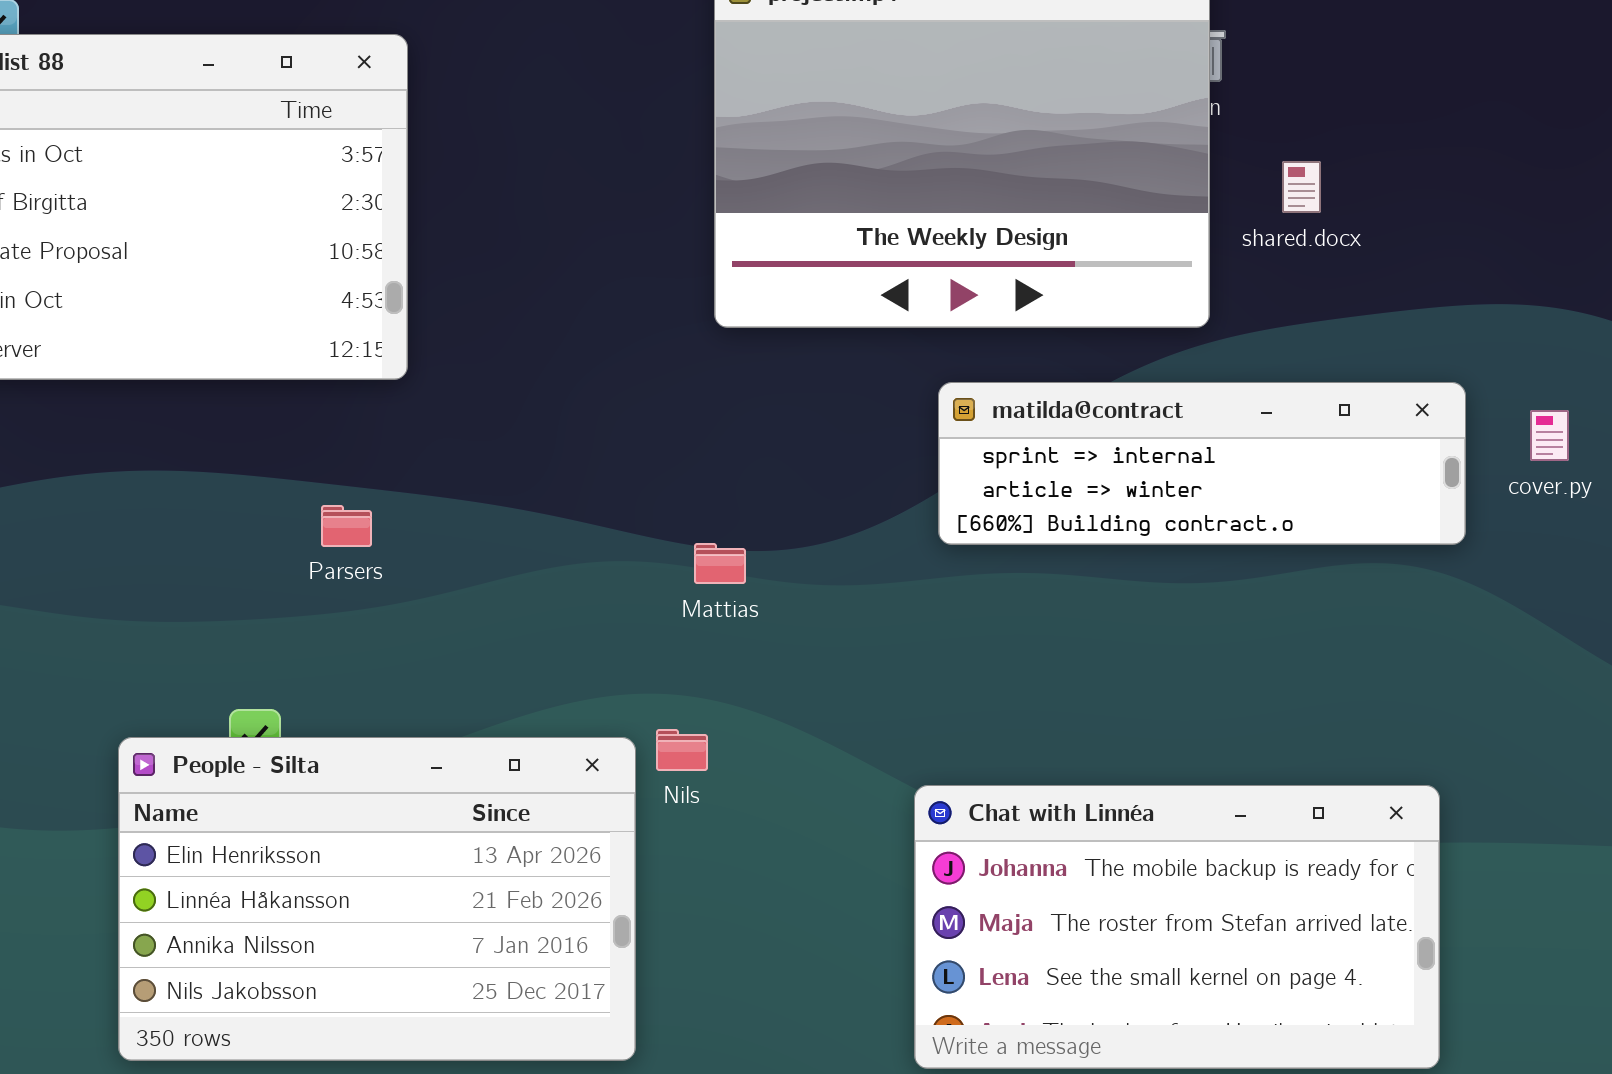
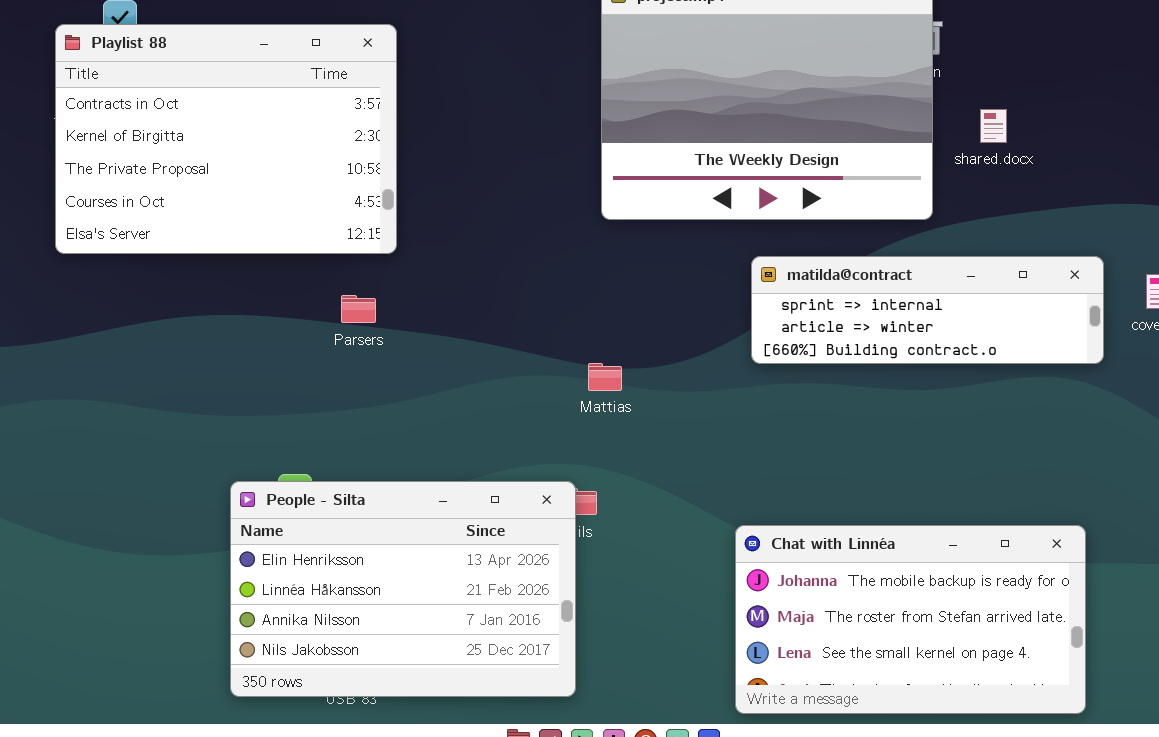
Parsers: [321,505,372,547] -> [341,295,376,323], moved
People - Silta: [118,737,636,1061] -> [230,481,576,697], moved

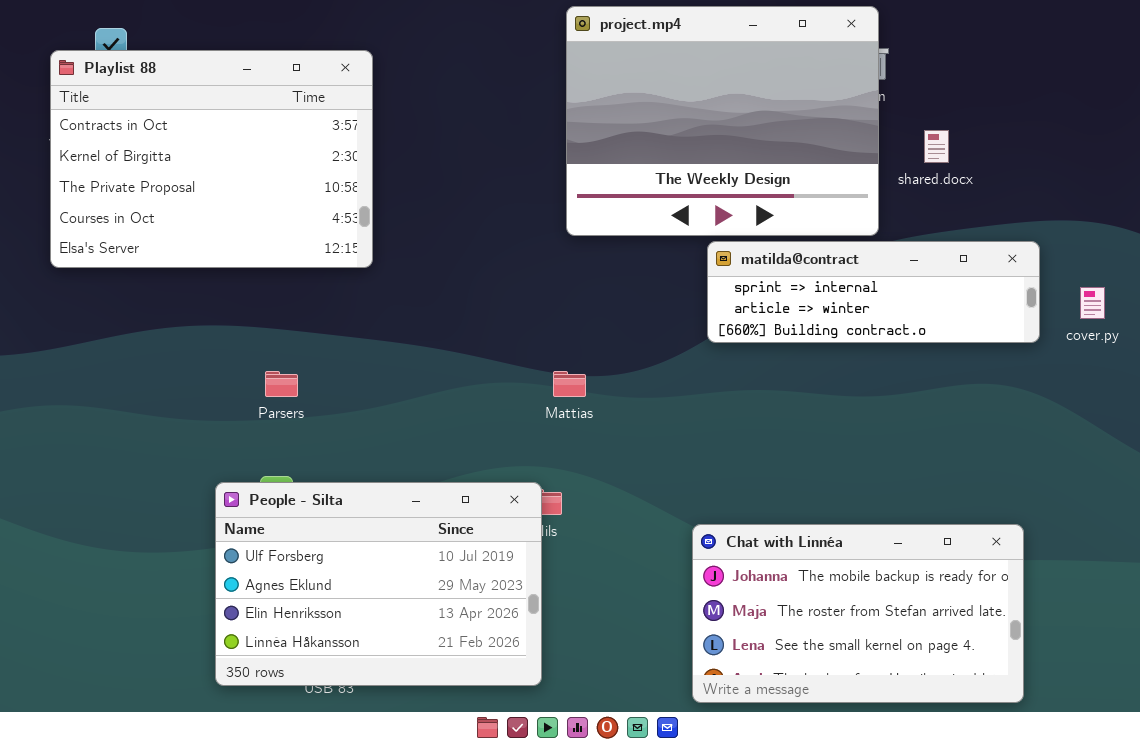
matilda@contract: [751,256,1104,364] -> [707,241,1040,343], moved
Parsers: [341,295,376,323] -> [265,371,298,397], moved
People - Silta: [230,481,576,697] -> [215,482,542,686], scrolled up 2 rows

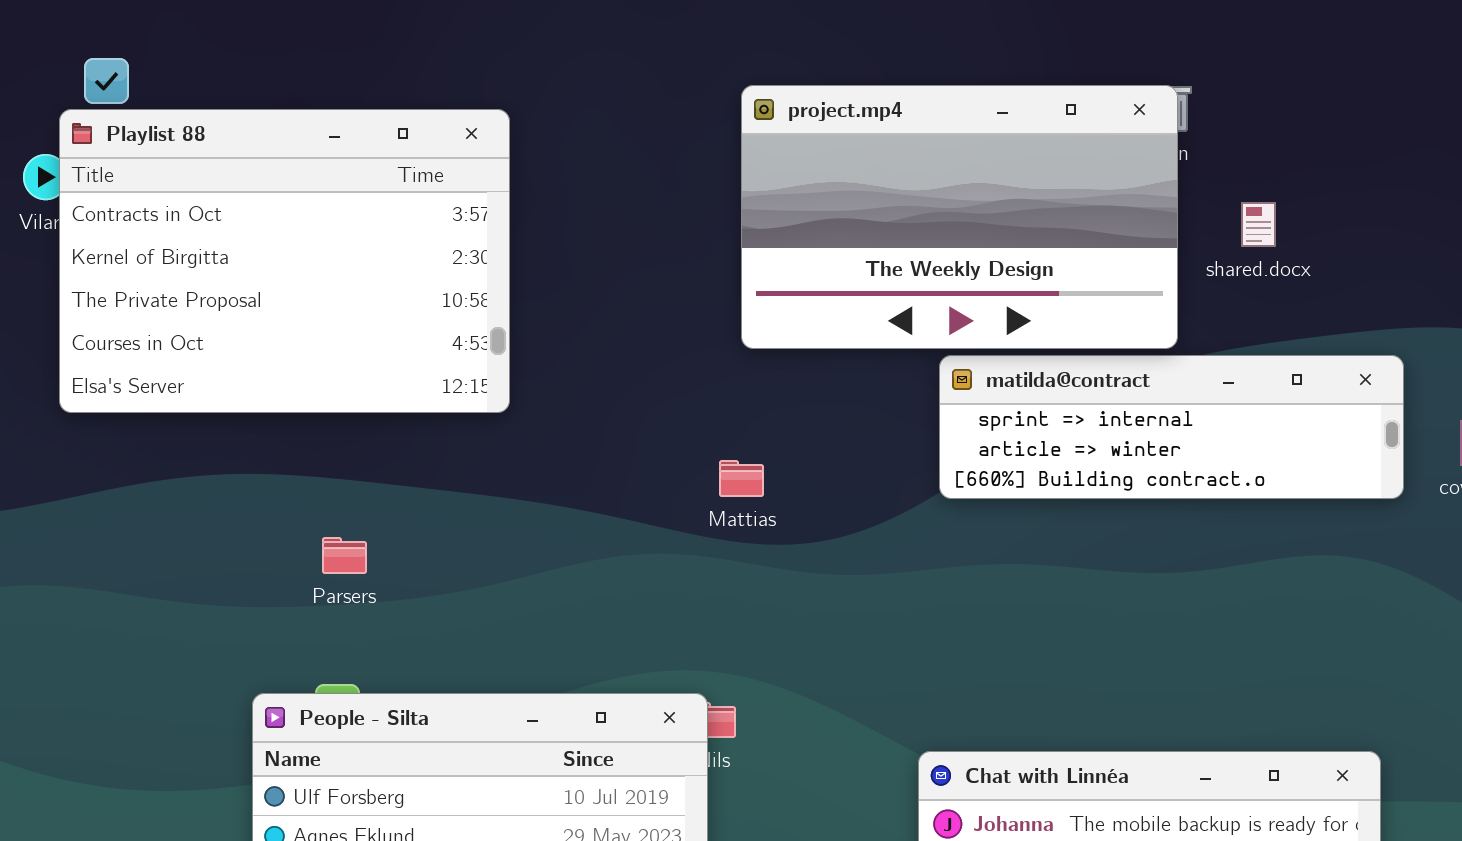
project.mp4: [566,6,879,236] -> [741,85,1178,349], resized
Playlist 88: [50,50,373,268] -> [59,109,510,413], moved
Mattias: [553,371,586,397] -> [719,460,764,497], moved

